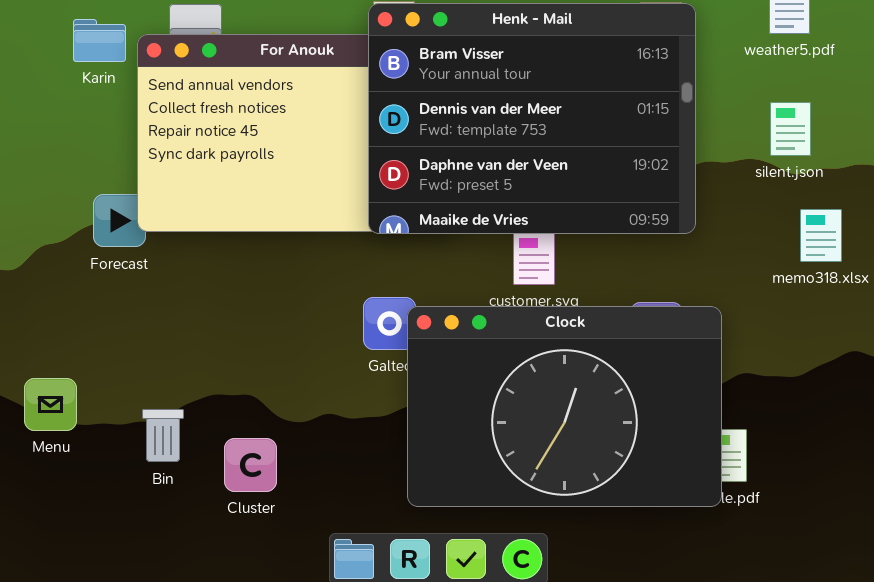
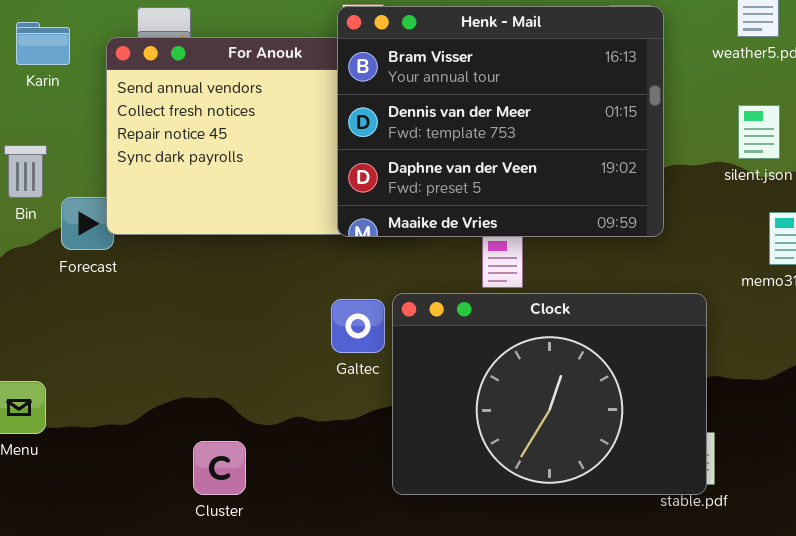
Karin: [73,19,126,62] -> [16,22,70,65], moved
Clock: [407,306,722,507] -> [392,293,707,495], moved
Bin: [142,409,184,462] -> [4,145,47,198], moved

